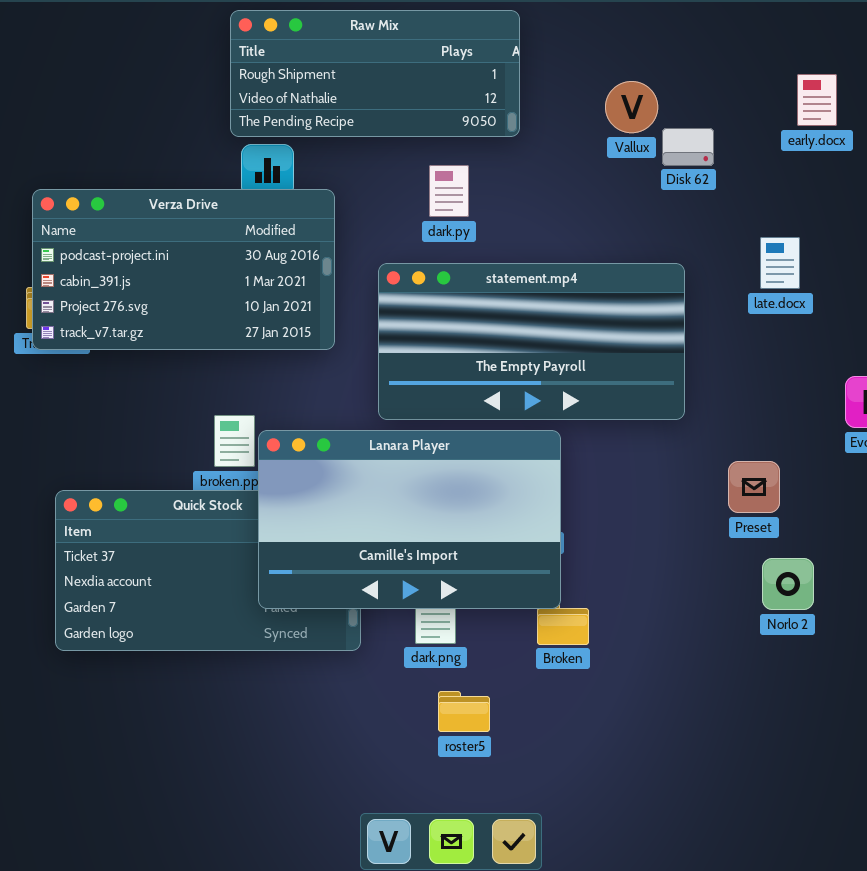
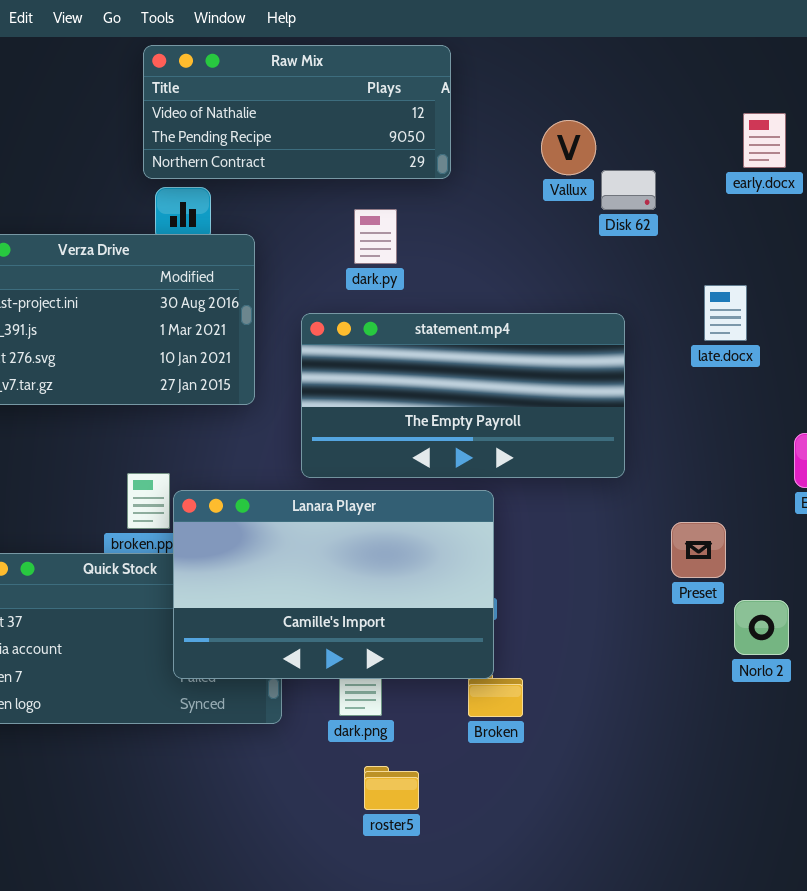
Raw Mix: [230,10,520,137] -> [143,45,451,179], scrolled down 1 row
Norlo 2: [762,558,814,610] -> [734,600,789,655], moved

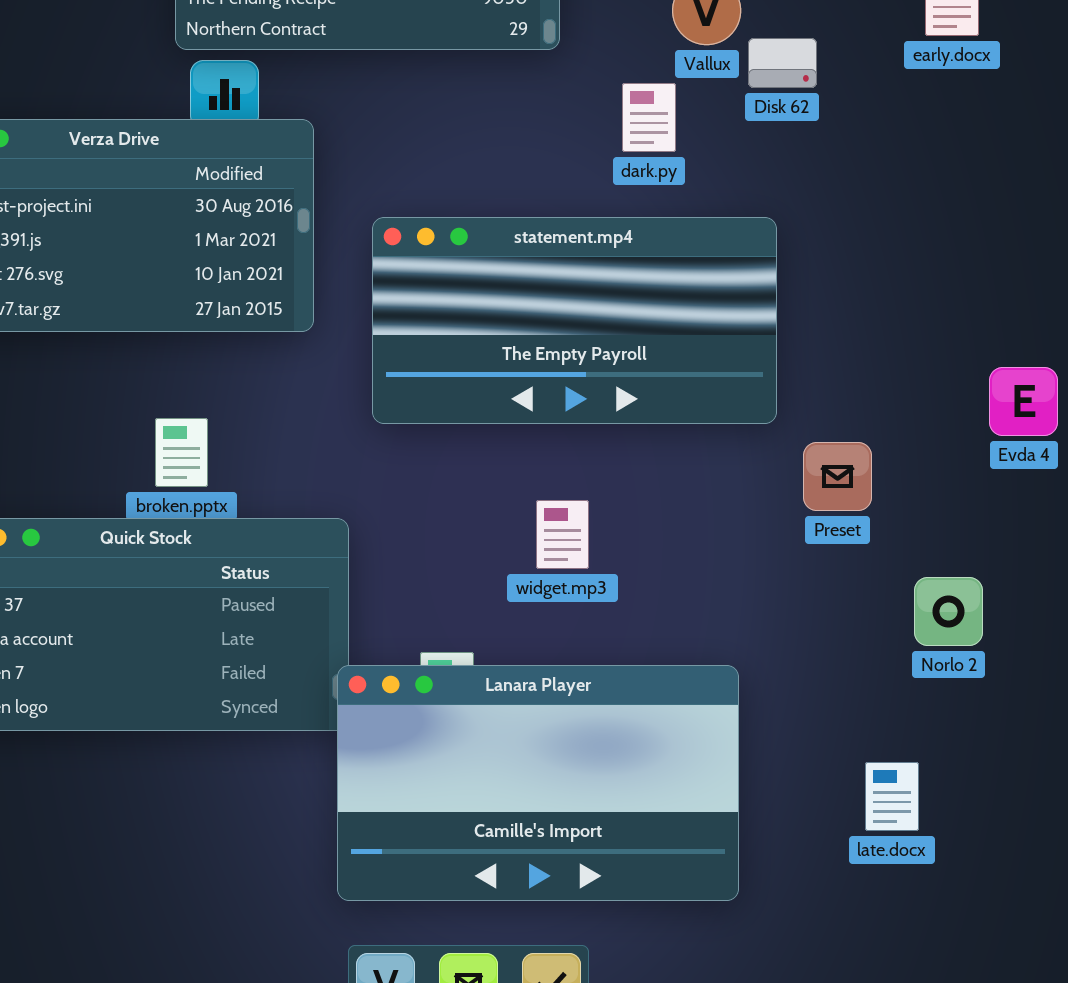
dark.py: [354,209,397,264] -> [622,83,676,152], moved
late.docx: [704,285,747,341] -> [865,762,919,831], moved
Lanara Player: [173,490,494,679] -> [337,665,739,901], moved
Preset: [671,522,726,578] -> [803,442,872,511], moved

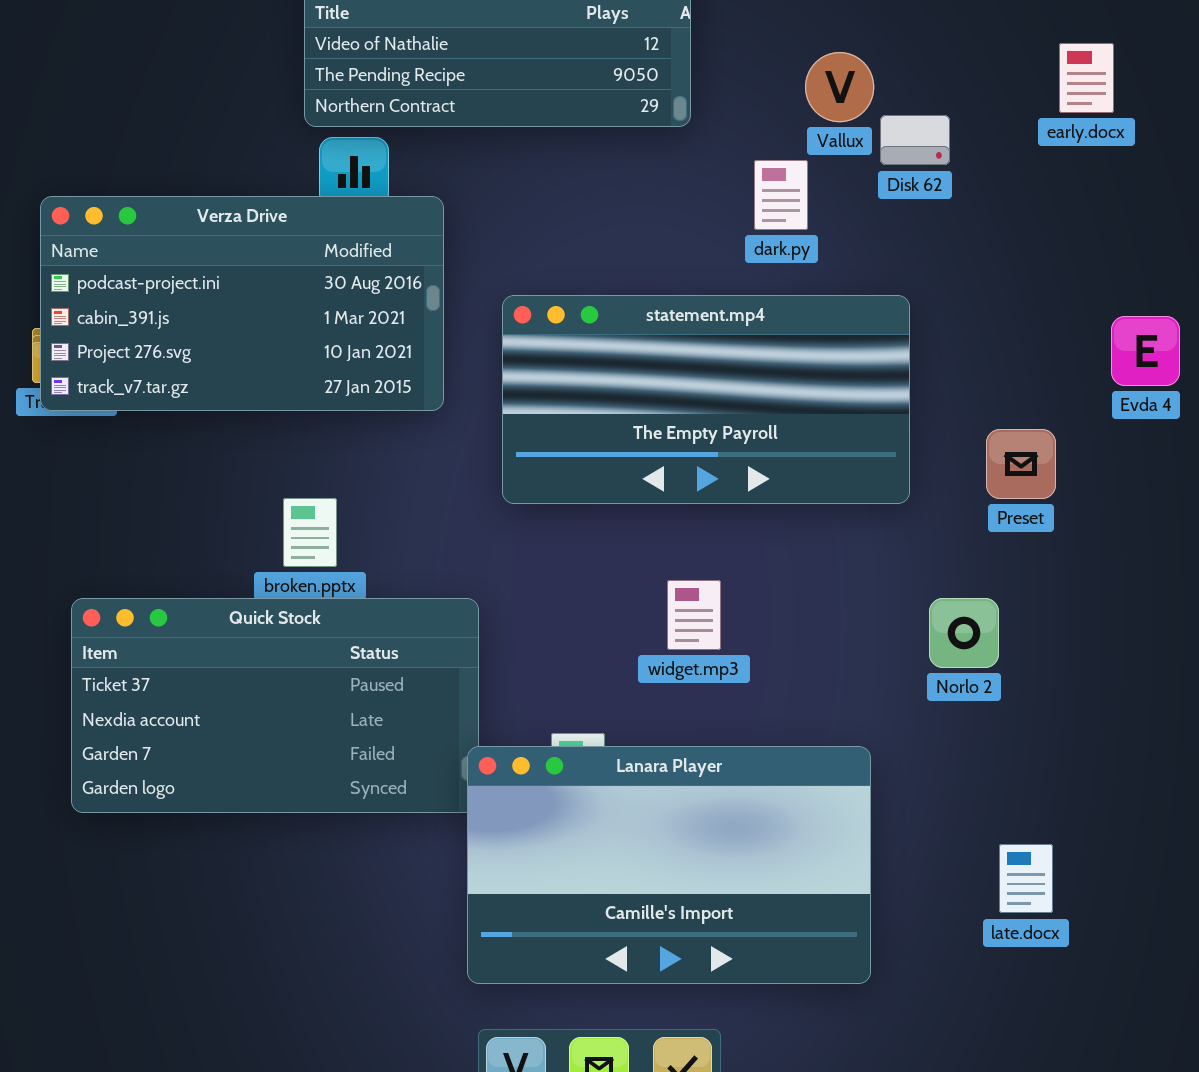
Evda 4: [989,367,1058,436] -> [1111,316,1180,386], moved
Preset: [803,442,872,511] -> [986,429,1056,499], moved
Norlo 2: [914,577,983,646] -> [929,598,999,668], moved

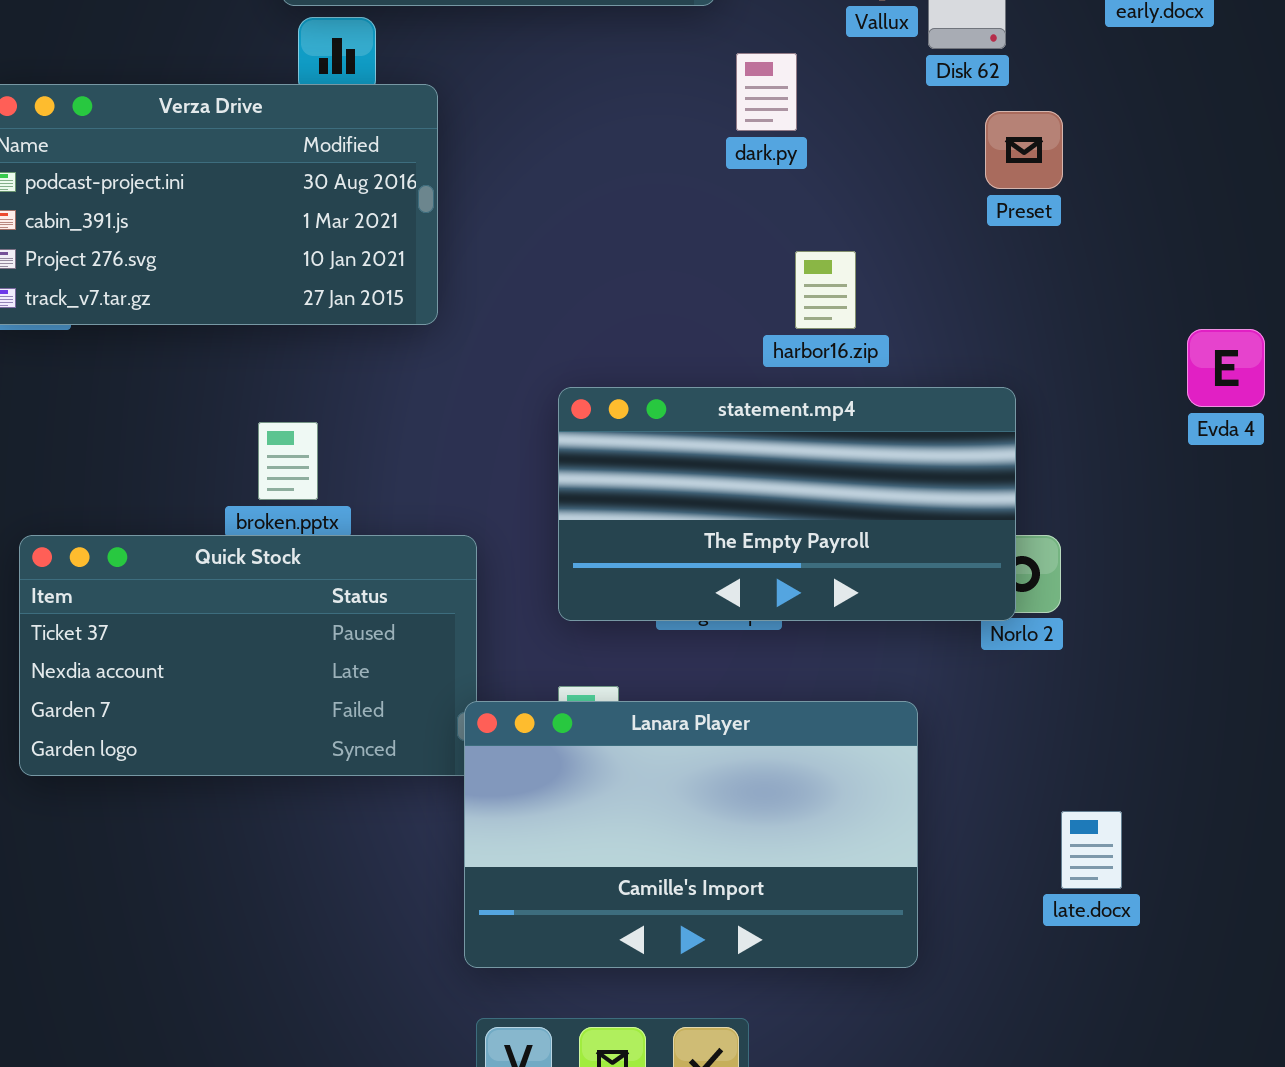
dark.py: [754,160,808,230] -> [736,53,797,131], moved
statement.mp4: [502,295,910,504] -> [558,387,1016,621], moved
Evda 4: [1111,316,1180,386] -> [1187,329,1265,407], moved
Preset: [986,429,1056,499] -> [985,111,1063,189], moved

